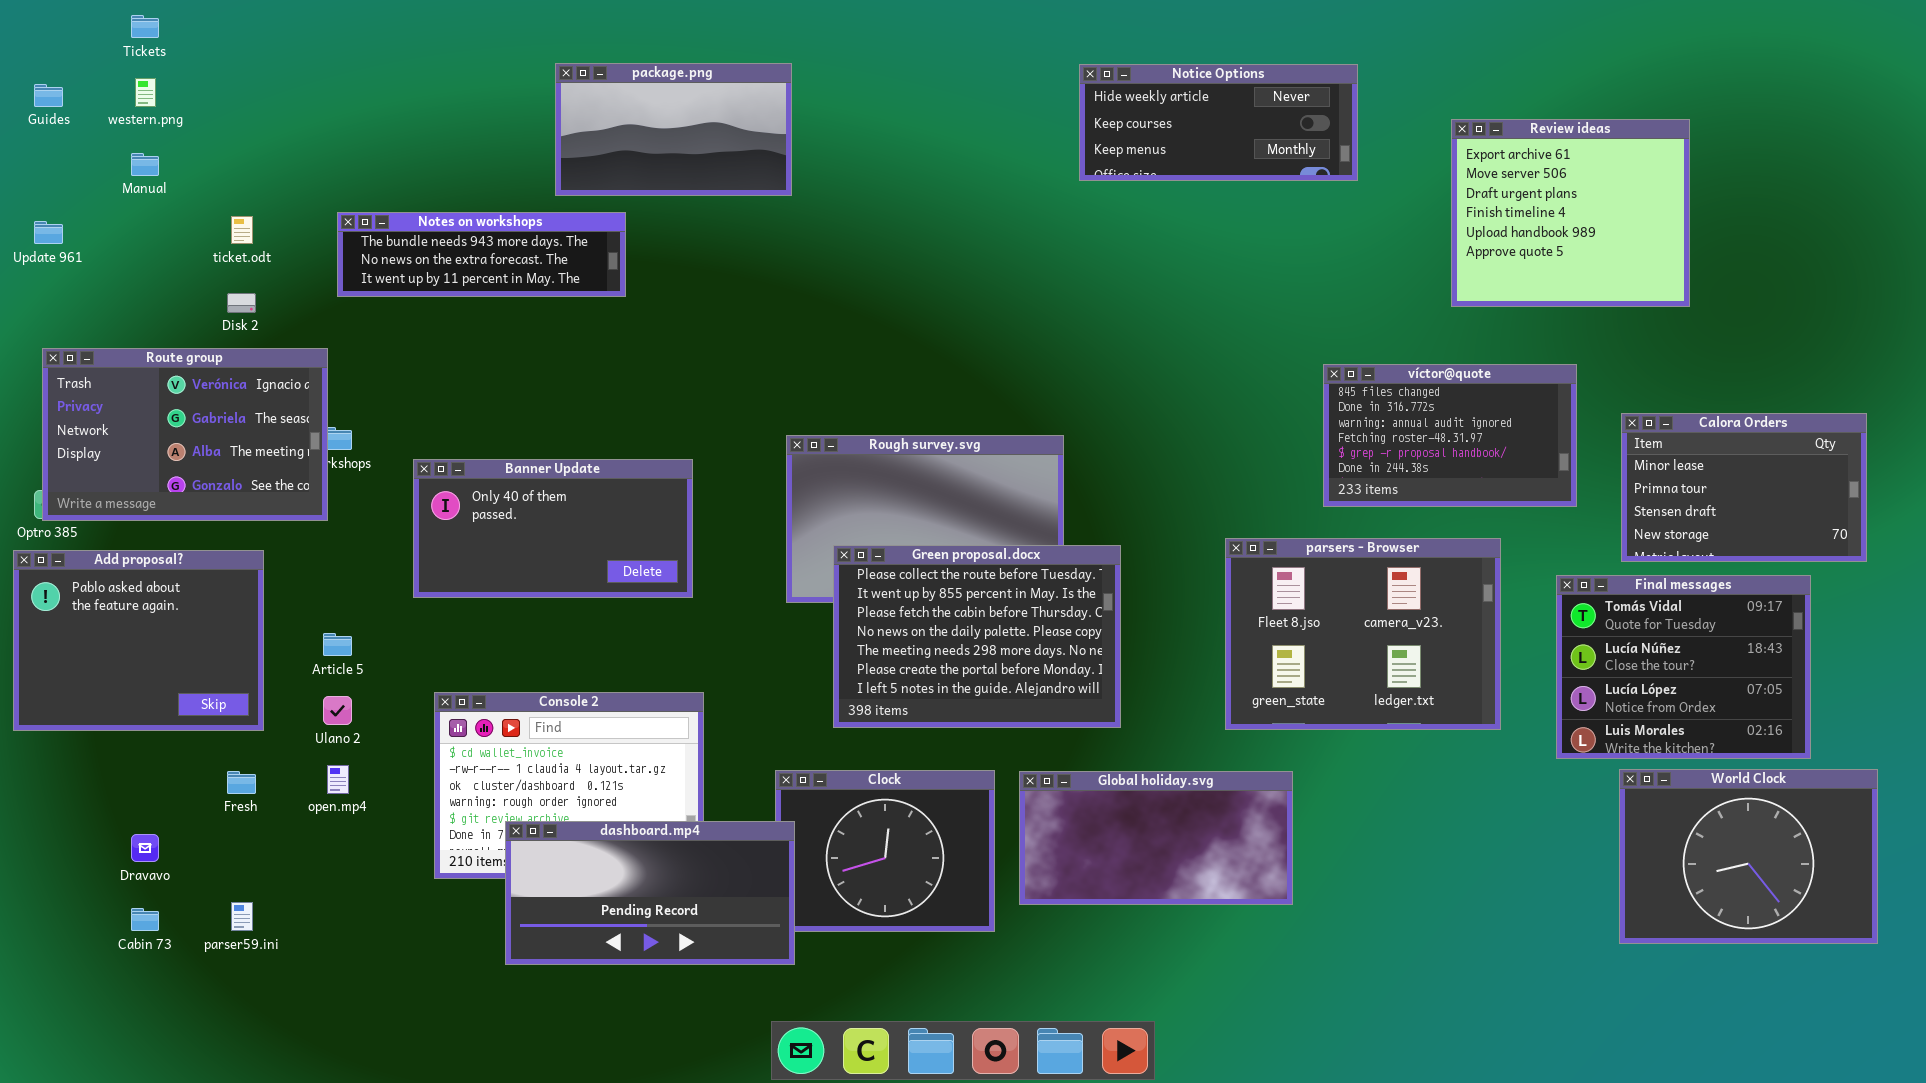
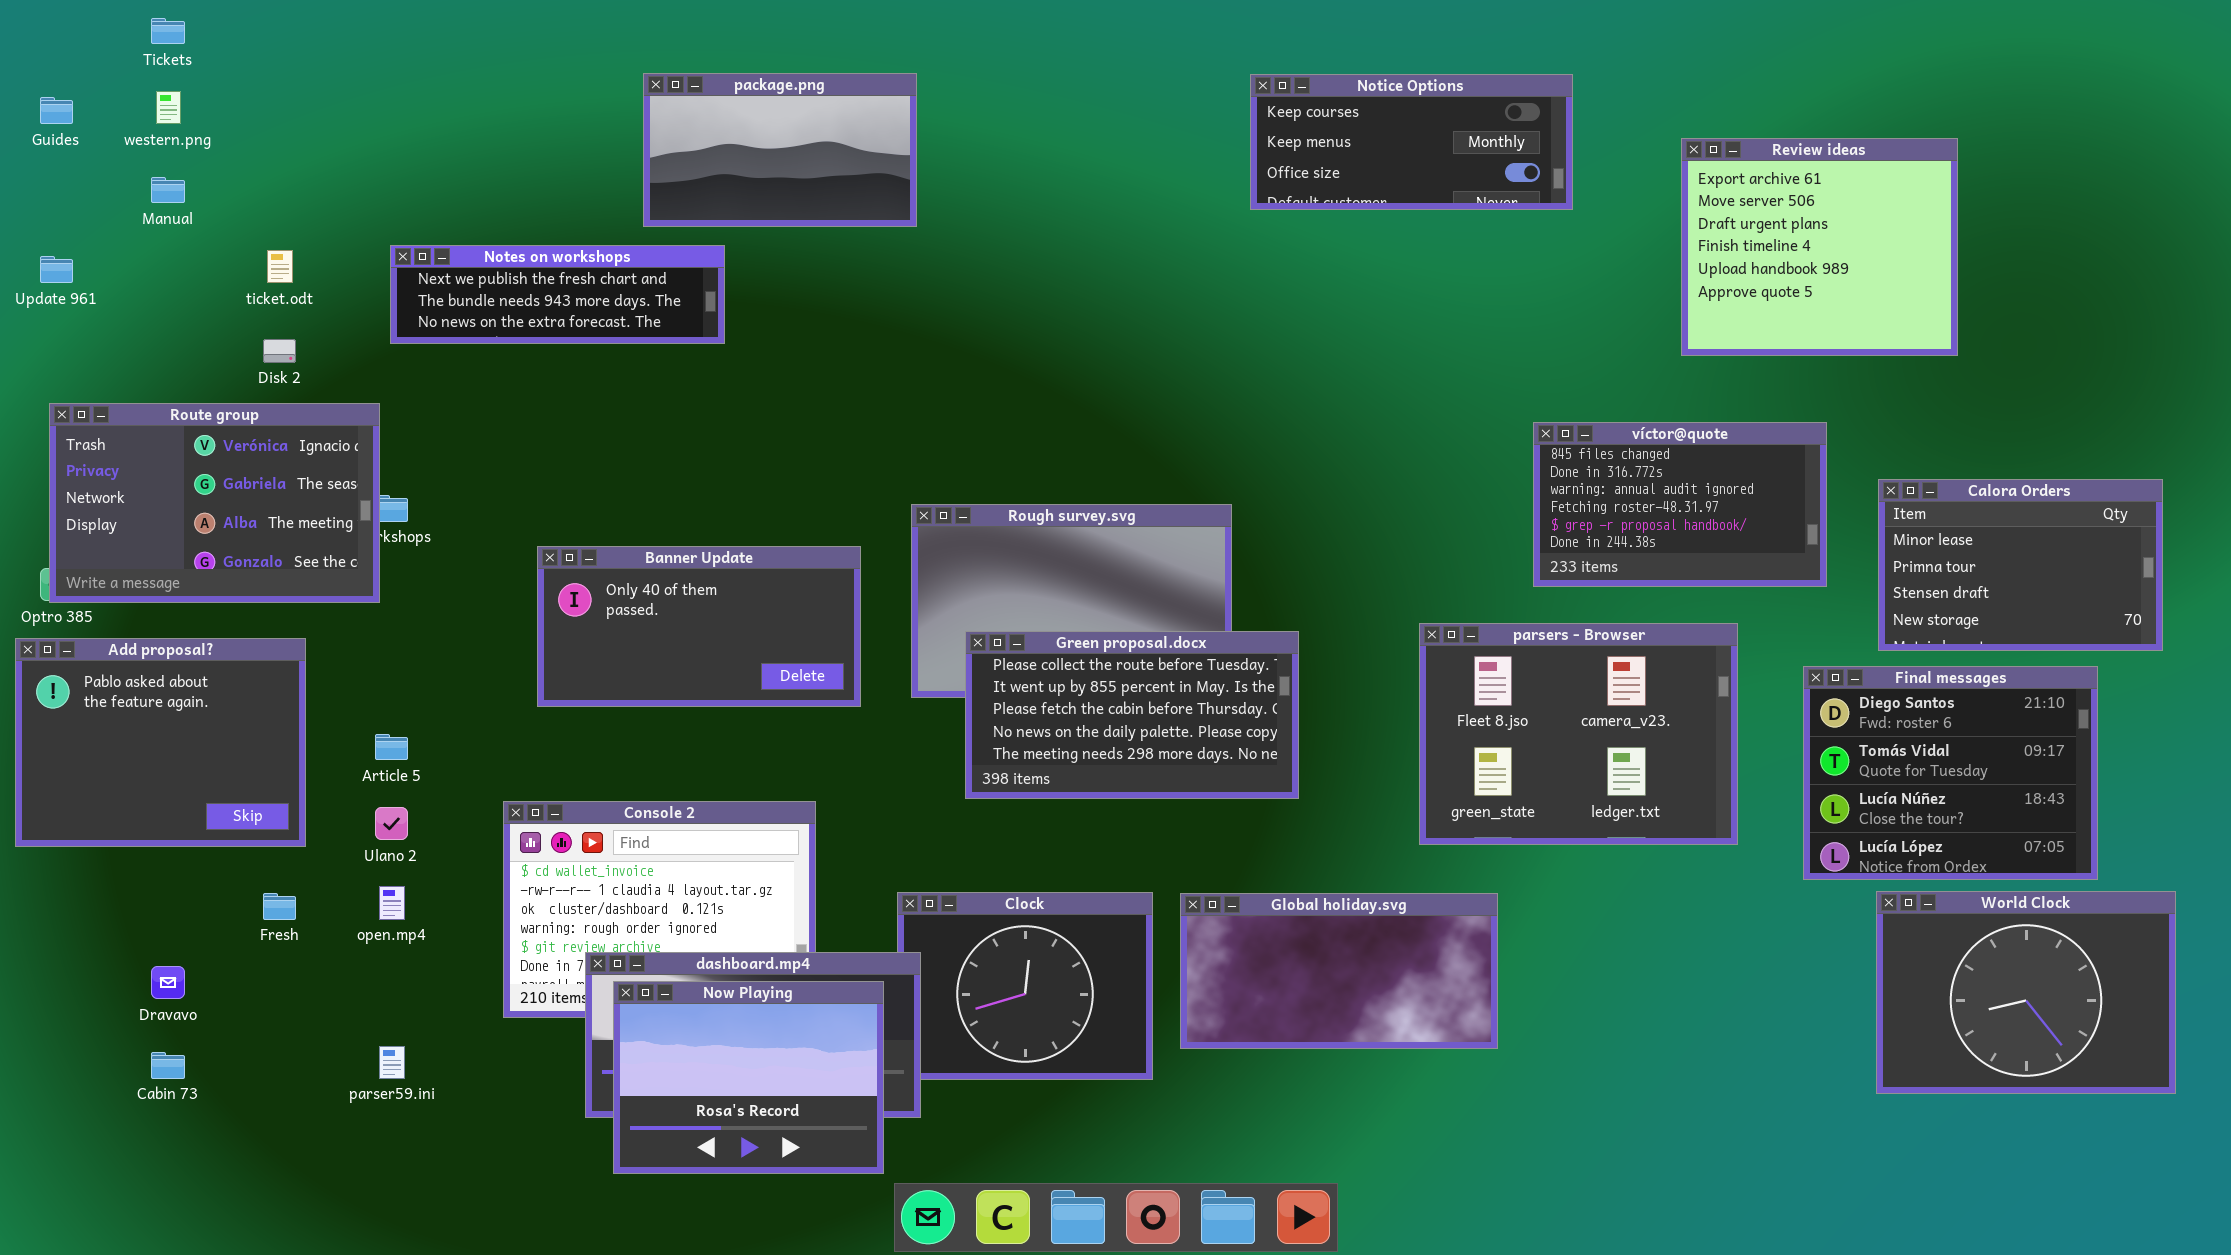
Notice Options: [1079,64,1358,181] -> [1250,74,1573,210], scrolled down 1 row
Notes on workshops: [337,212,626,297] -> [390,245,725,344], scrolled up 1 row
Banner Update: [413,459,693,598] -> [537,546,861,707], moved
Green proposal.docx: [833,545,1121,728] -> [965,631,1299,799], resized
Final messages: [1556,575,1811,759] -> [1803,666,2098,880], scrolled up 1 row
Now Playing: none -> [613,981,884,1174], opened
parser59.ini: [231,902,253,931] -> [379,1046,405,1079], moved

